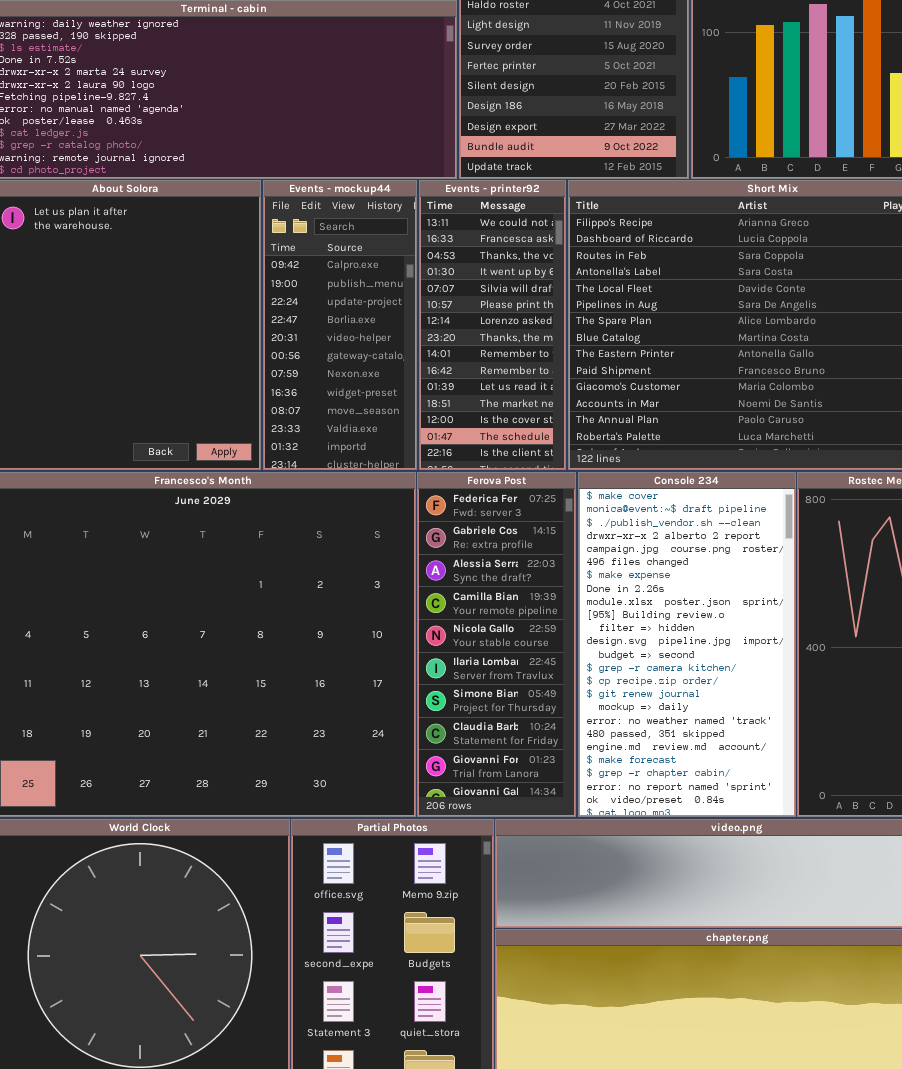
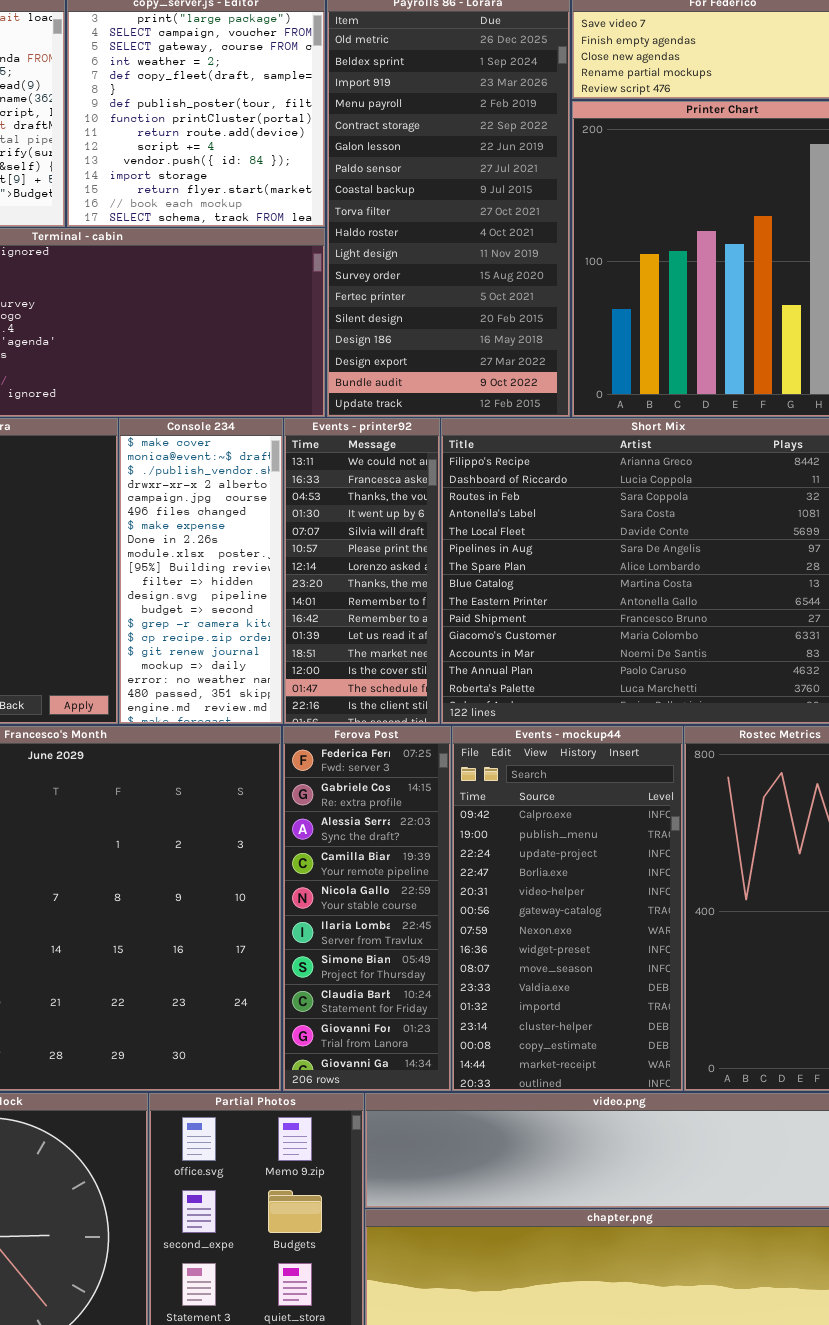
Events - mockup44: [263,180,417,470] -> [452,726,683,1091], moved, resized
Console 234: [578,472,796,817] -> [119,418,283,724], moved, resized

